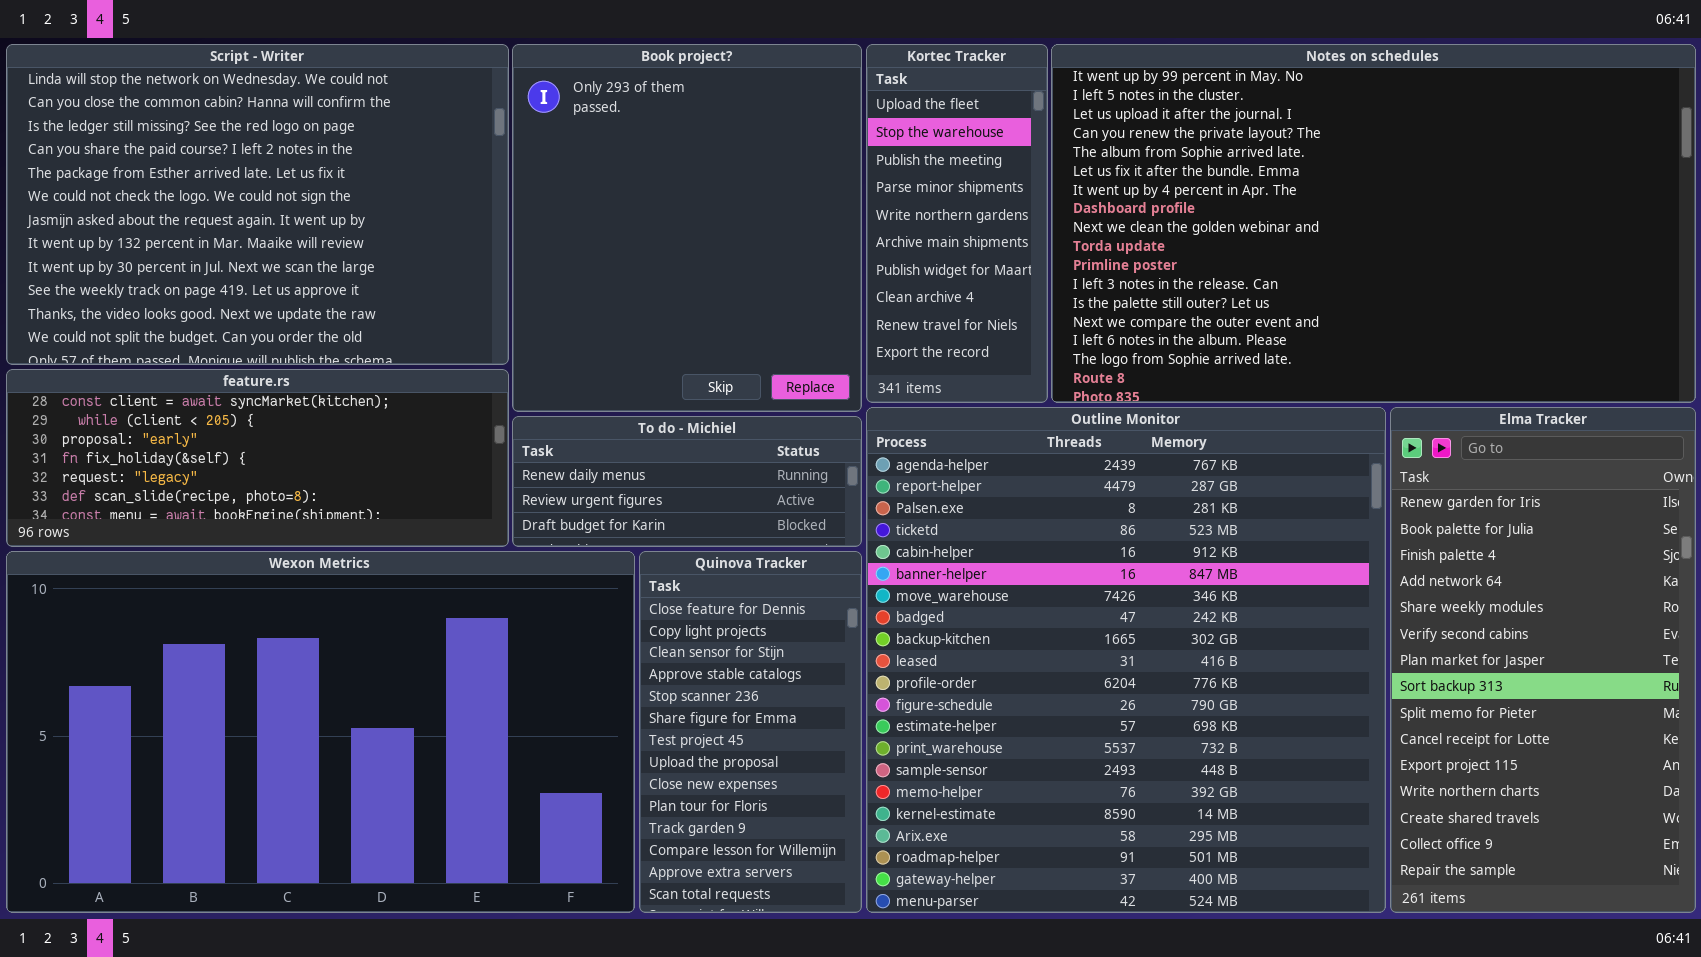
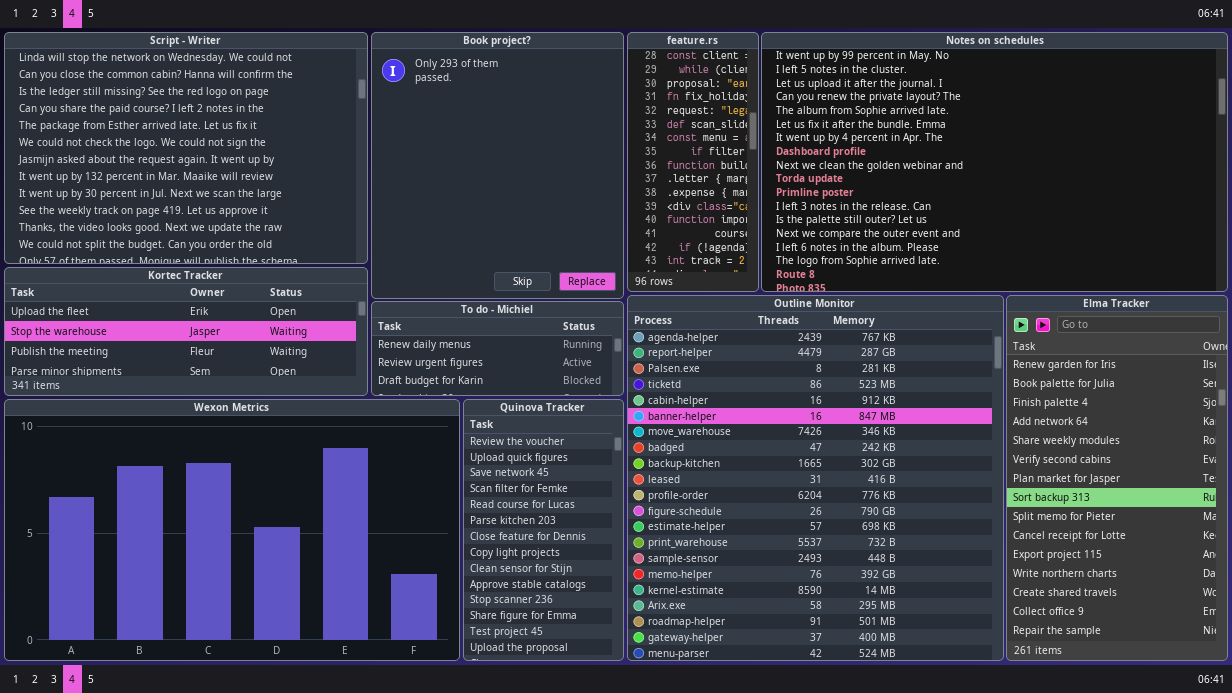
Kortec Tracker: [866,44,1048,403] -> [4,267,368,396], moved, resized
feature.rs: [6,369,509,547] -> [627,32,759,292], moved, resized
Quinova Tracker: [639,551,862,913] -> [463,399,624,661], scrolled up 6 rows

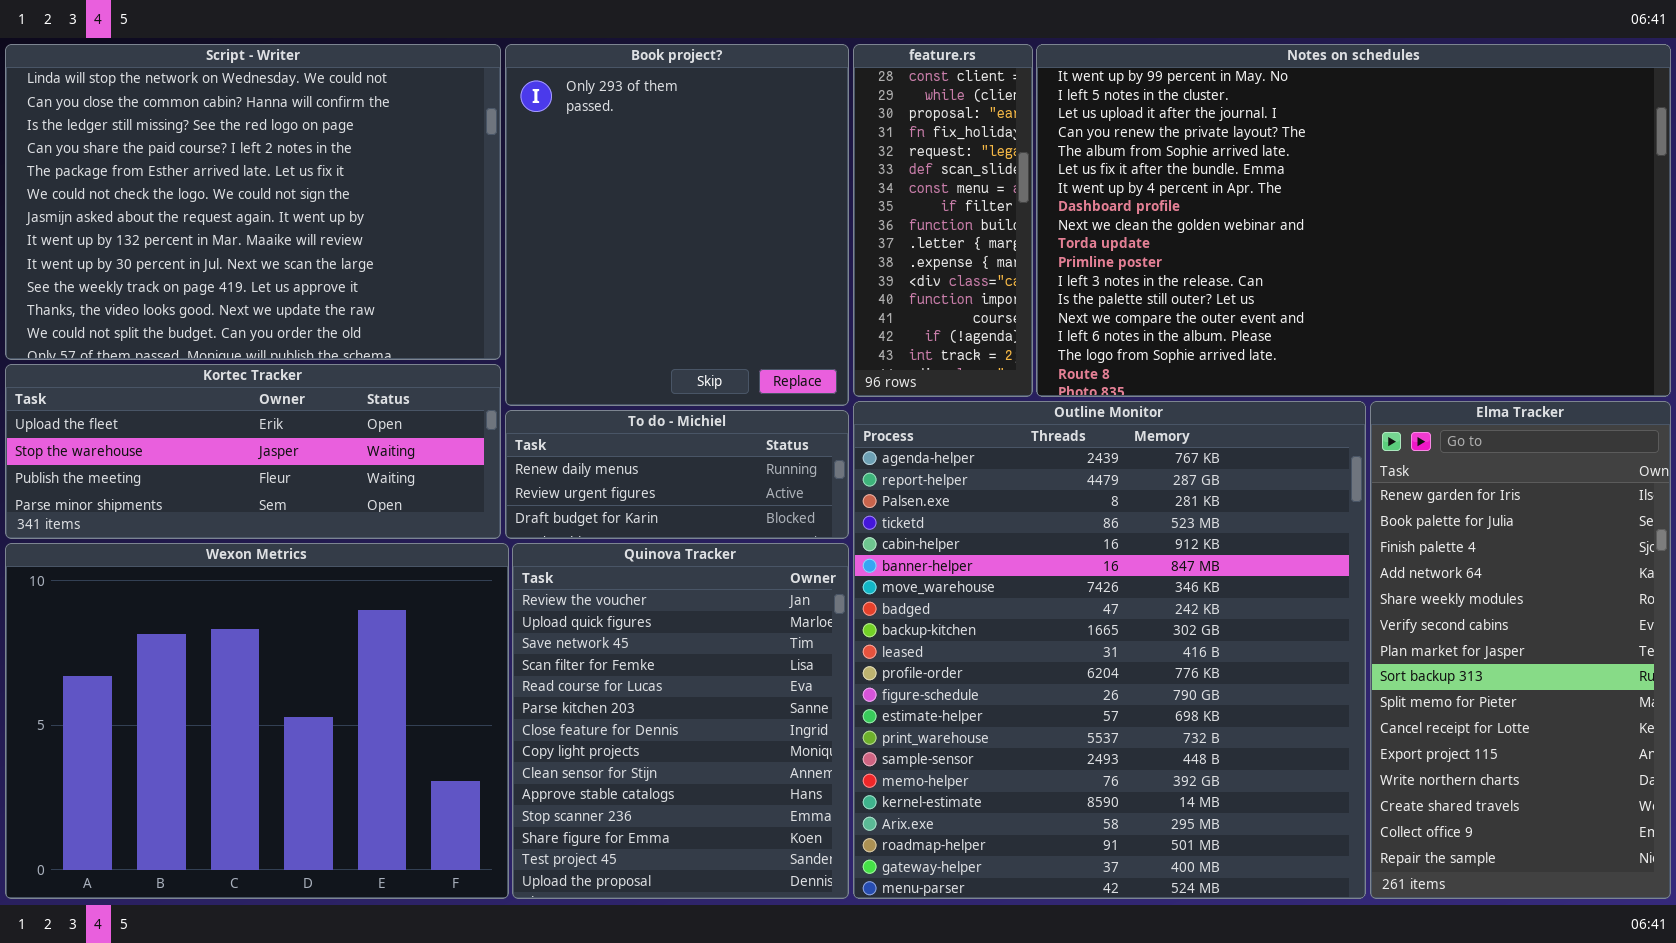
Wexon Metrics: [4,399,460,661] -> [5,543,509,899], resized
Quinova Tracker: [463,399,624,661] -> [512,543,849,899], resized

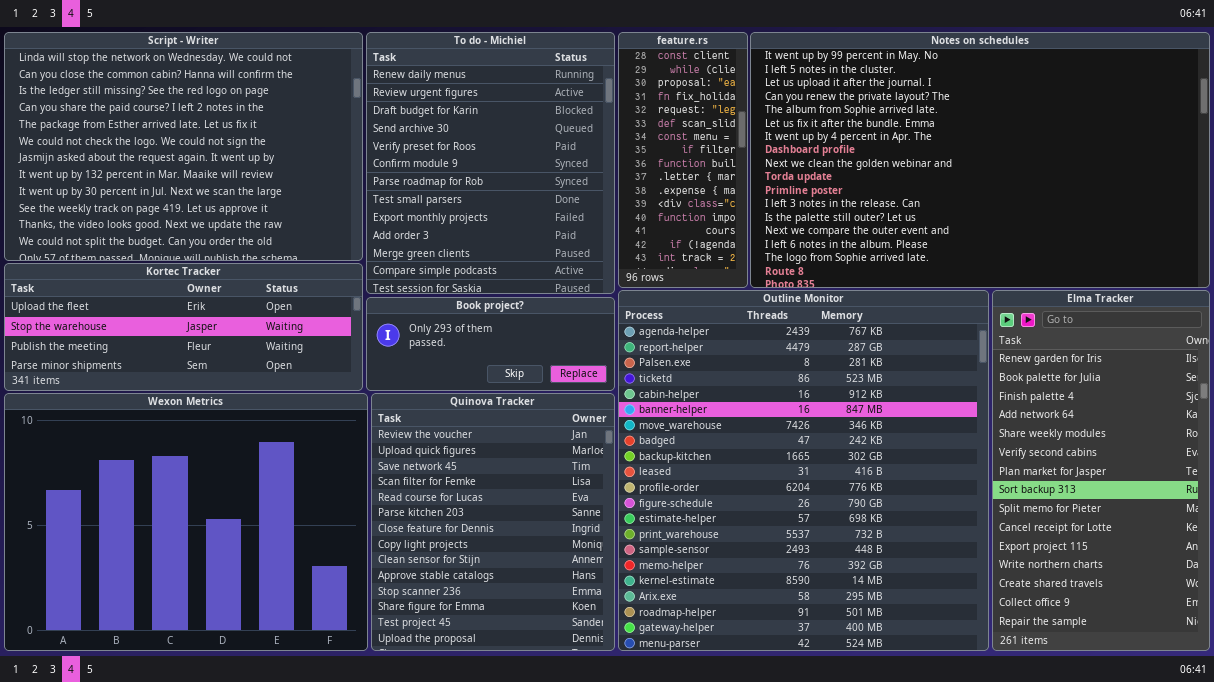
Book project?: [505,44,849,406] -> [366,297,615,391], moved, resized
To do - Michiel: [505,410,849,539] -> [366,32,615,294], moved, resized

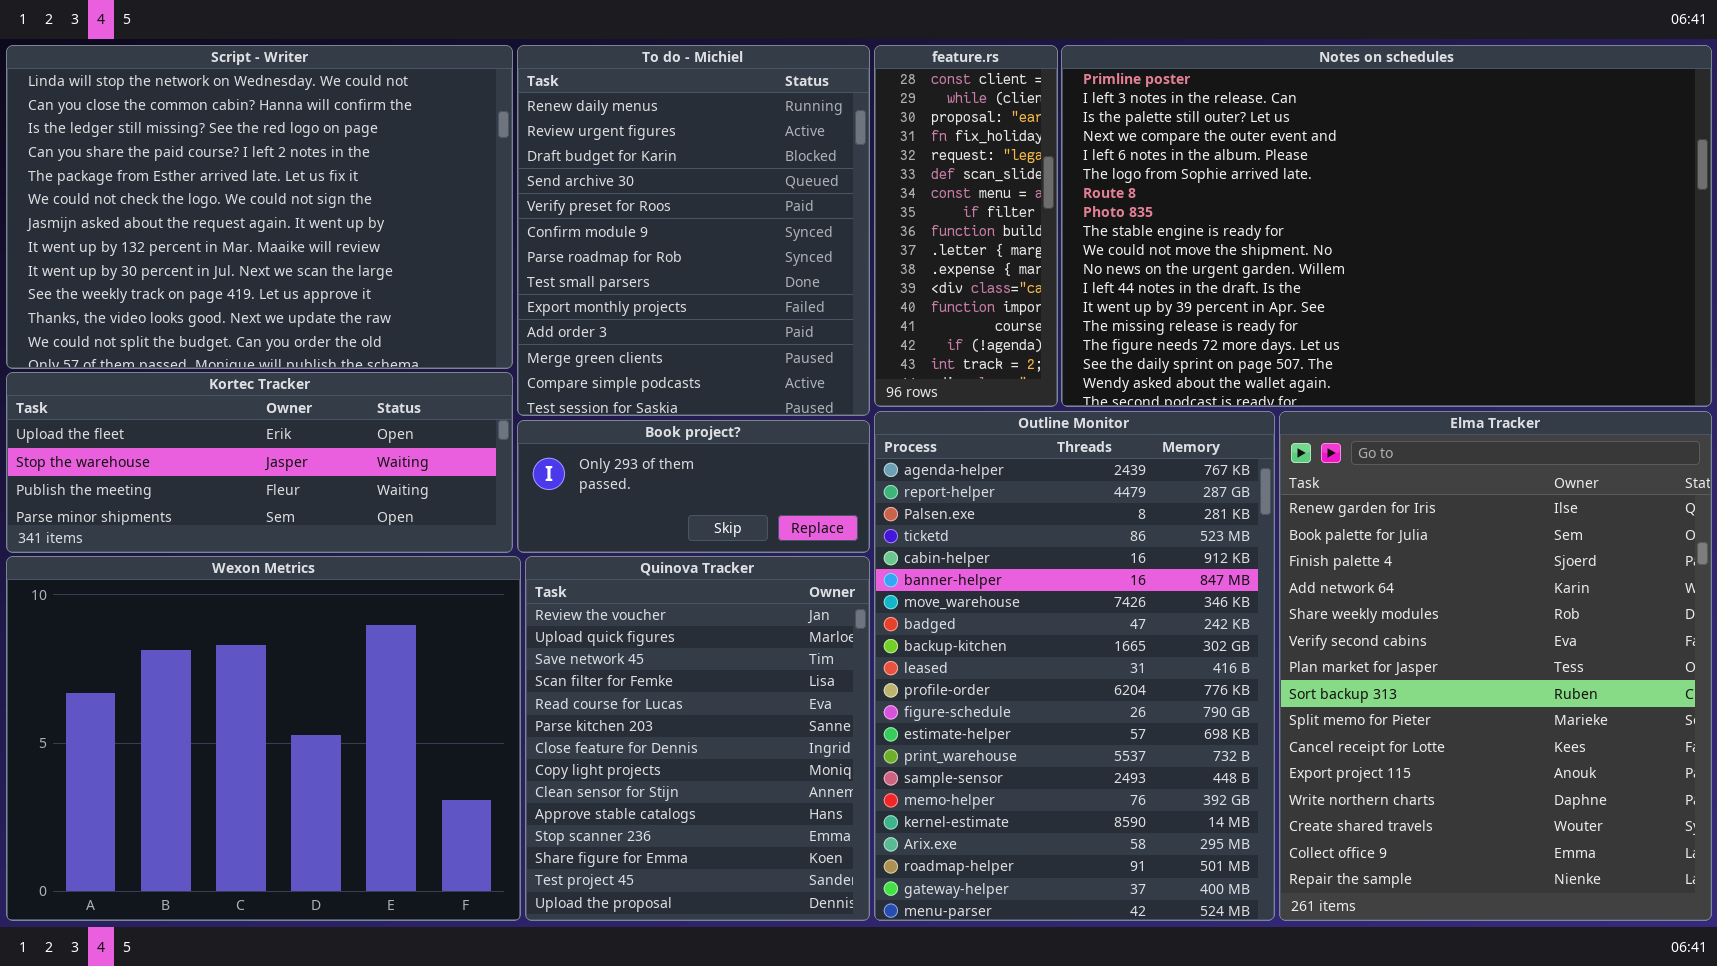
Notes on schedules: [750,32,1210,288] -> [1061,45,1712,407], scrolled down 10 rows
Outline Monitor: [618,290,989,651] -> [874,411,1275,921], resized
Elma Tracker: [992,290,1210,651] -> [1279,411,1712,921], resized

